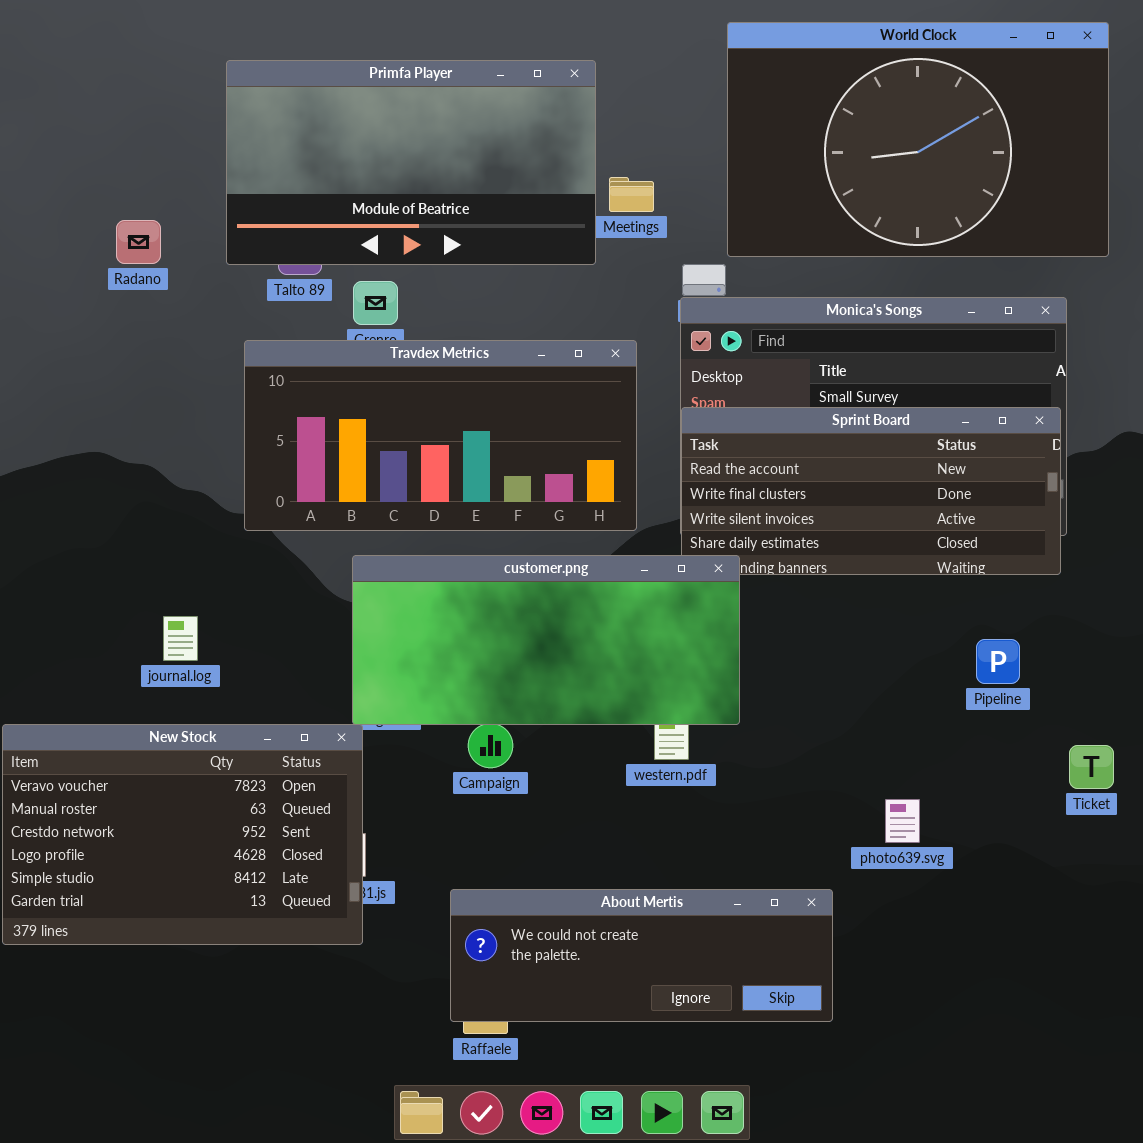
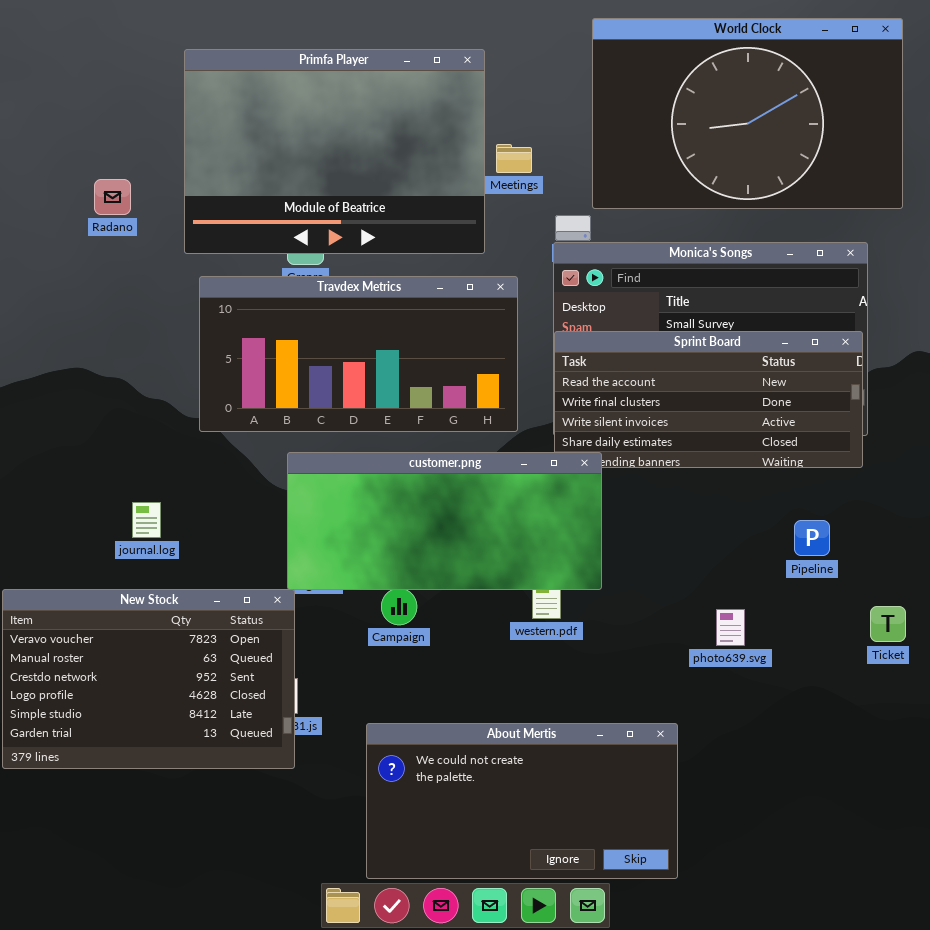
Primfa Player: [226,60,596,265] -> [184,49,485,254], resized
photo639.svg: [885,799,920,843] -> [716,609,745,646], moved
About Mertis: [450,889,833,1022] -> [366,723,678,879], resized

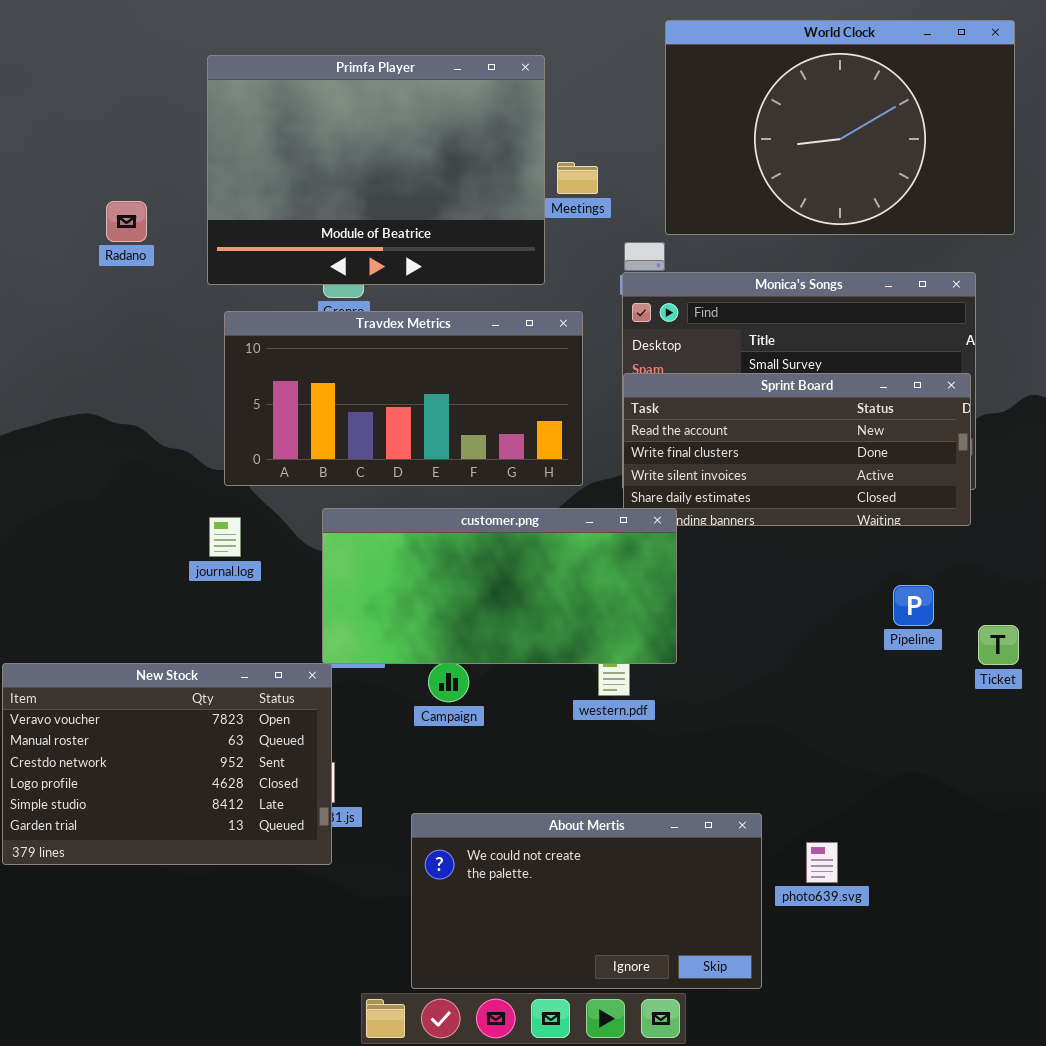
journal.log: [132,502,161,538] -> [209,517,241,557], moved
Ticket: [870,606,906,642] -> [978,625,1019,665], moved
photo639.svg: [716,609,745,646] -> [806,842,838,883], moved

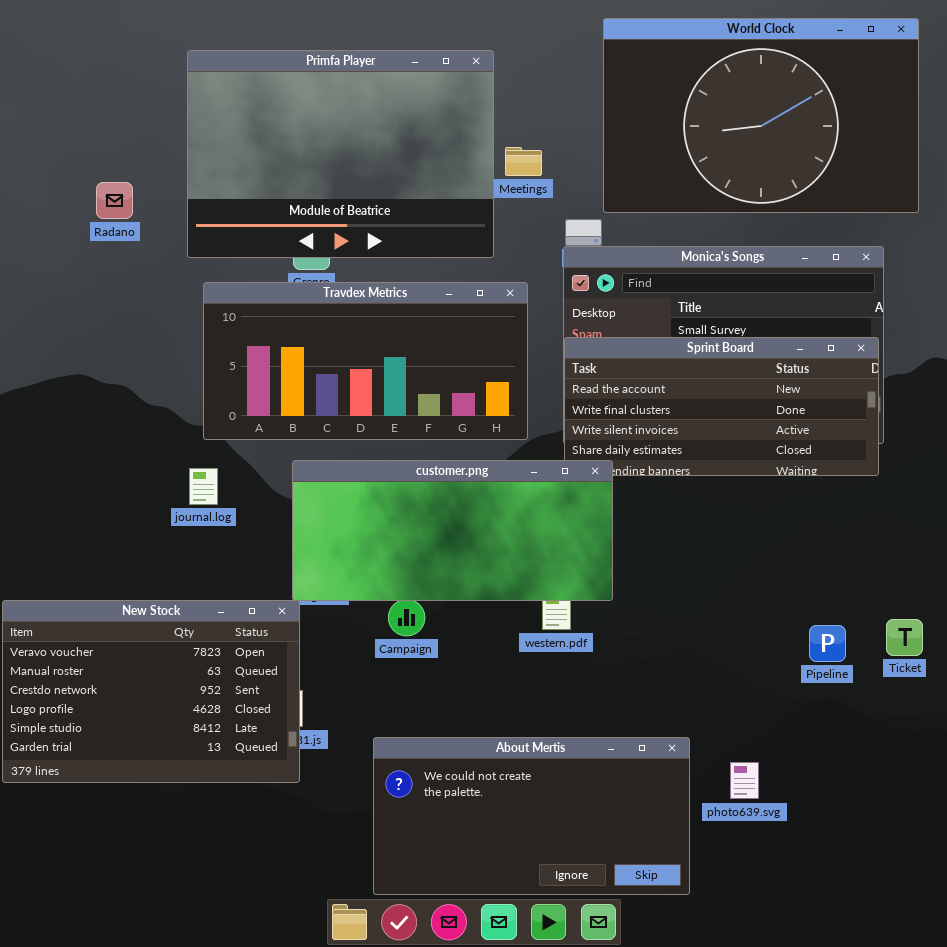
Pipeline: [893,585,934,626] -> [809,625,846,662], moved
Ticket: [978,625,1019,665] -> [886,619,923,656], moved

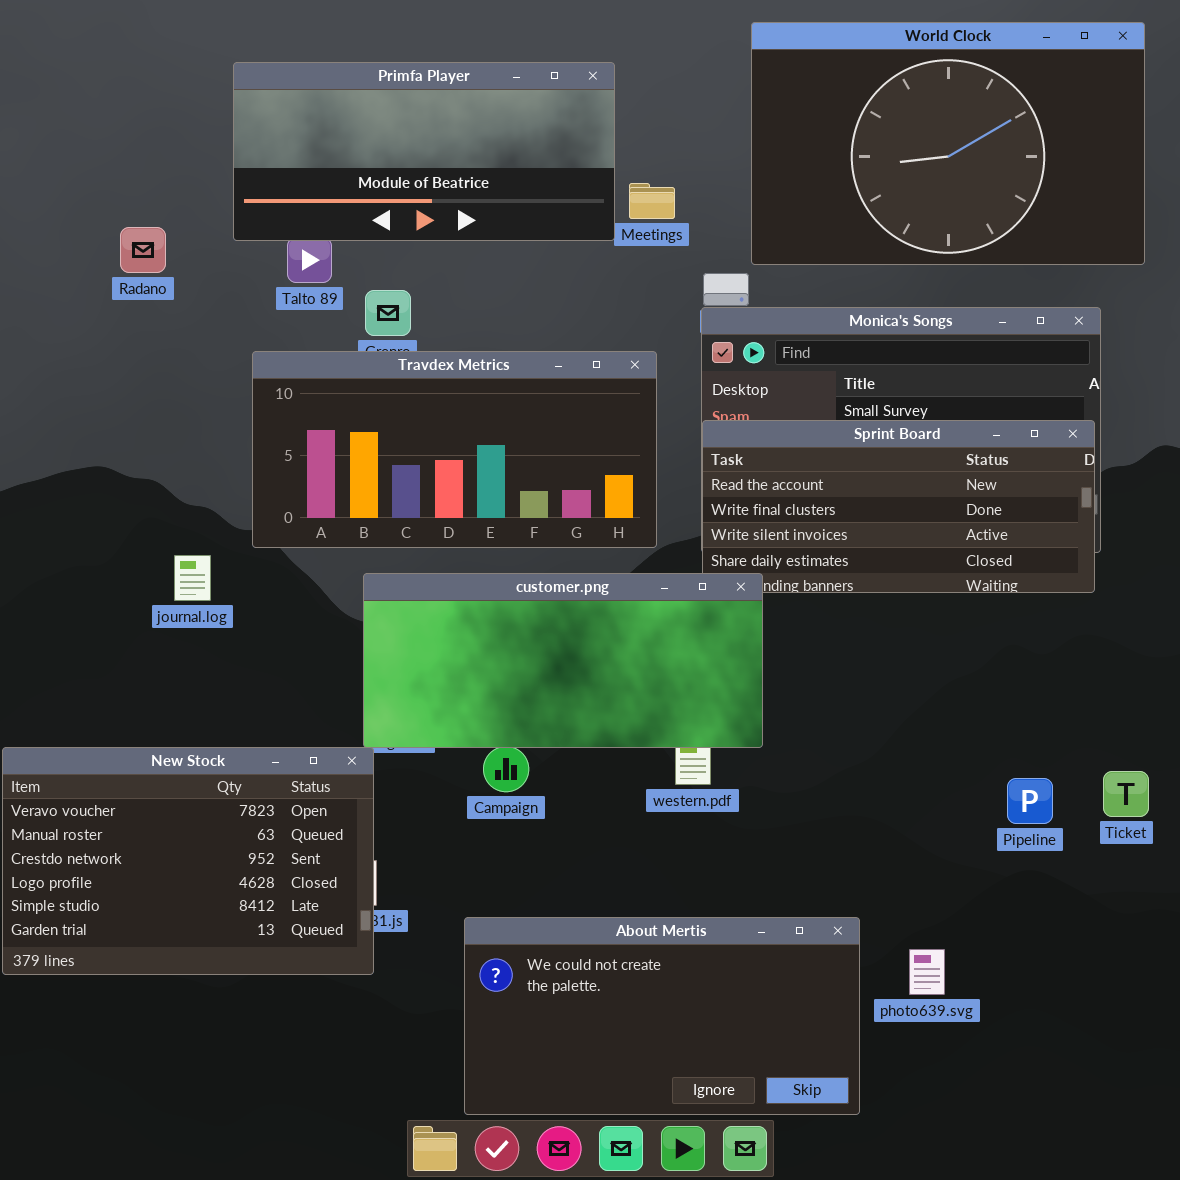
Primfa Player: [187,50,494,258] -> [233,62,615,241], resized
journal.log: [189,468,218,505] -> [174,555,211,601], moved

